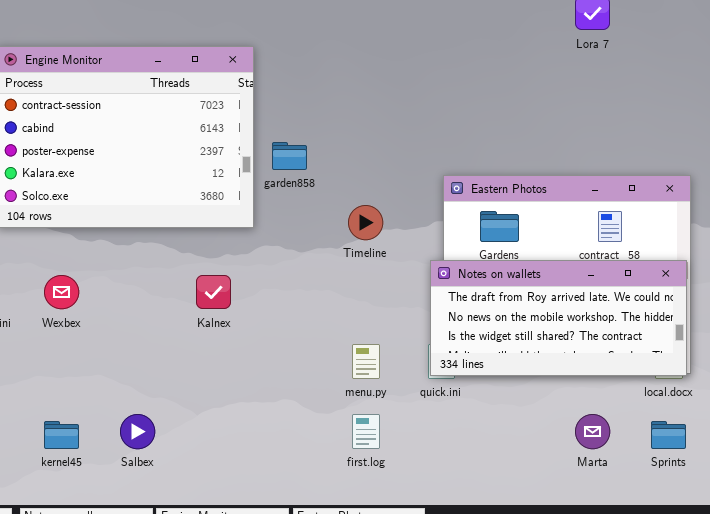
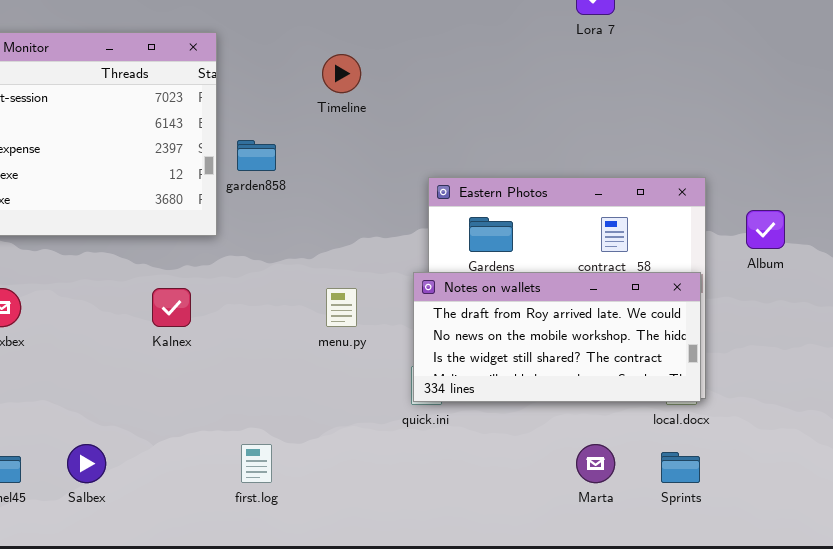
Timeline: [348,205,383,240] -> [322,54,361,93], moved
menu.py: [352,344,380,379] -> [326,288,357,327], moved
first.log: [352,414,380,449] -> [241,444,272,483], moved

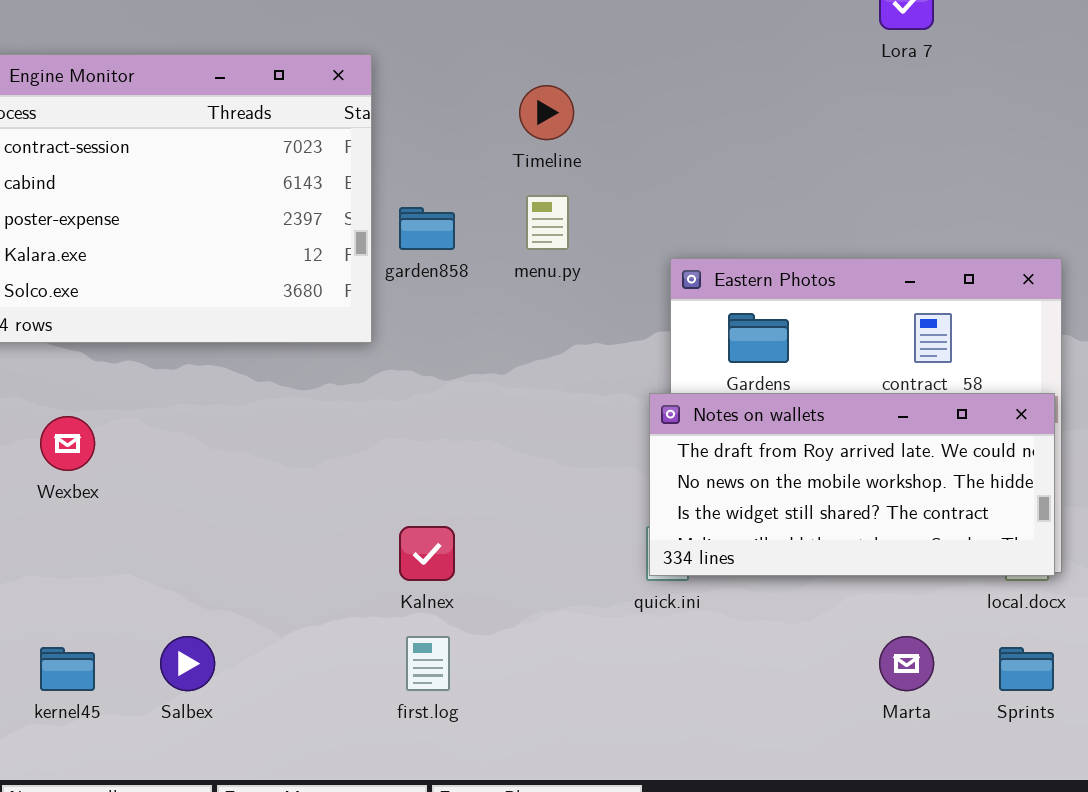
Kalnex: [152,288,191,327] -> [399,526,455,581], moved
menu.py: [326,288,357,327] -> [526,195,569,250], moved

